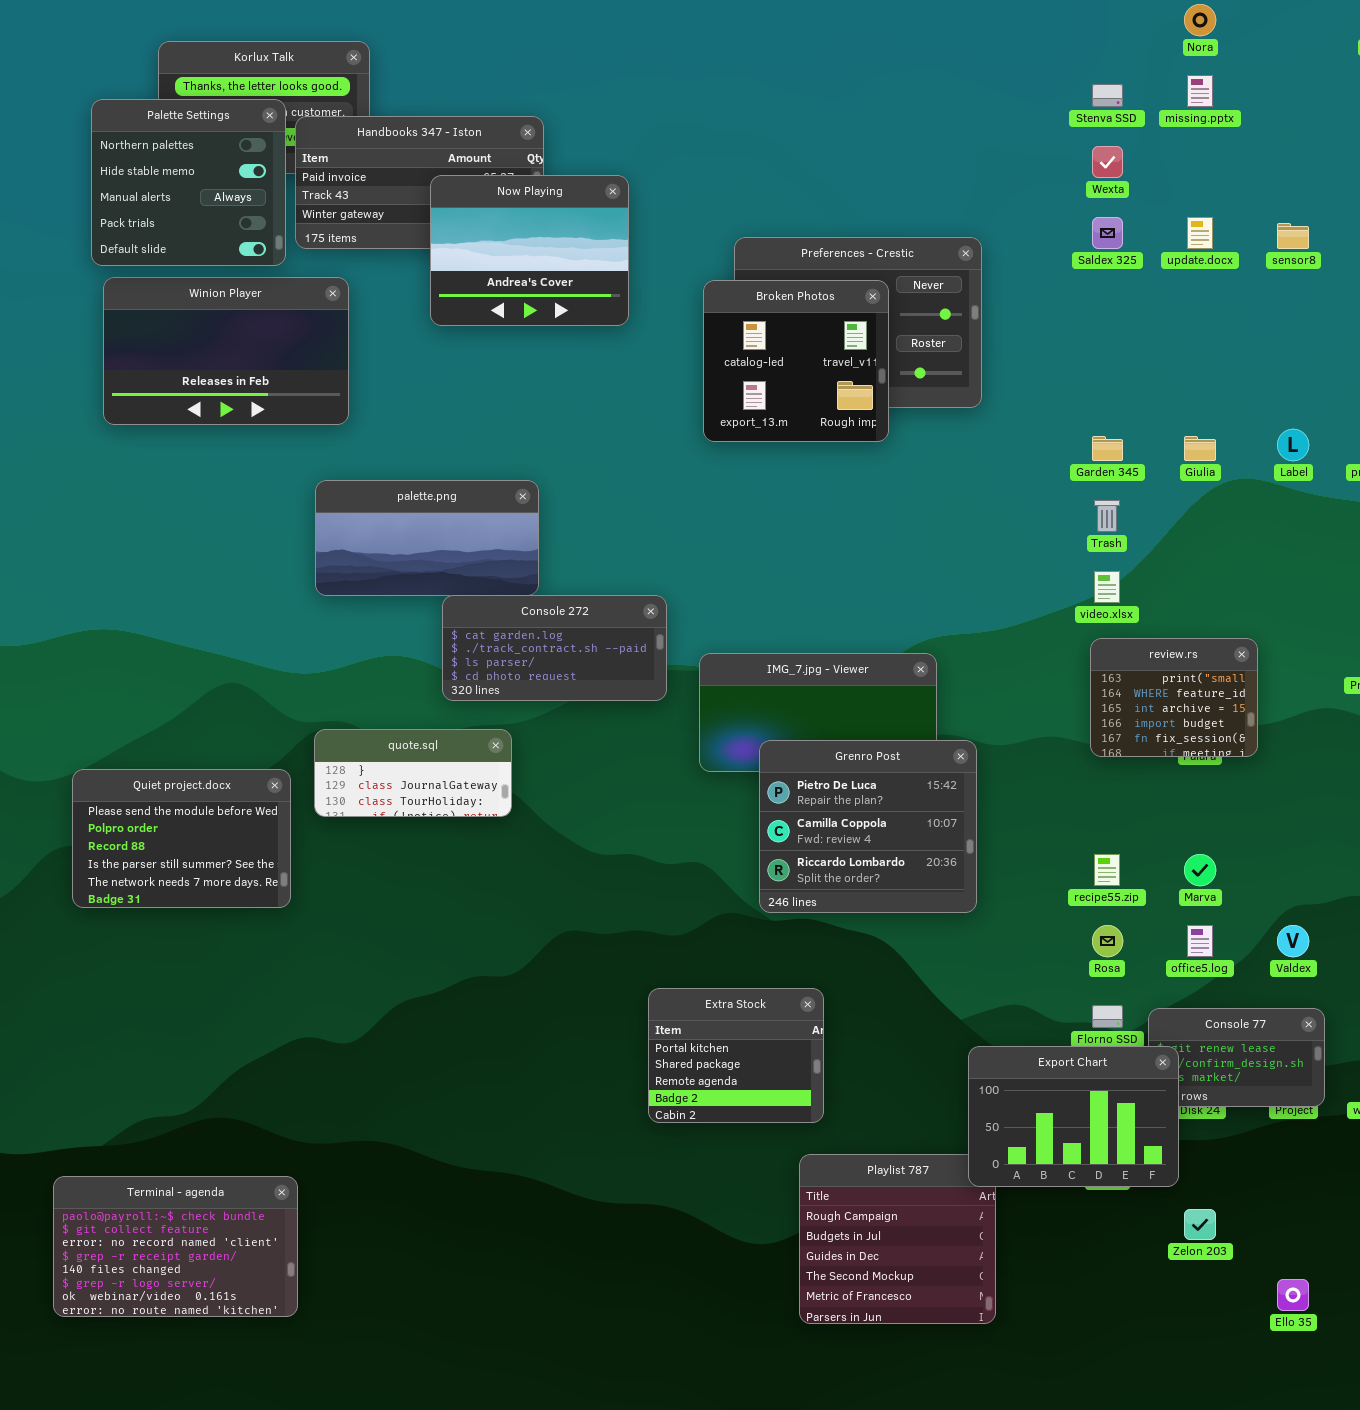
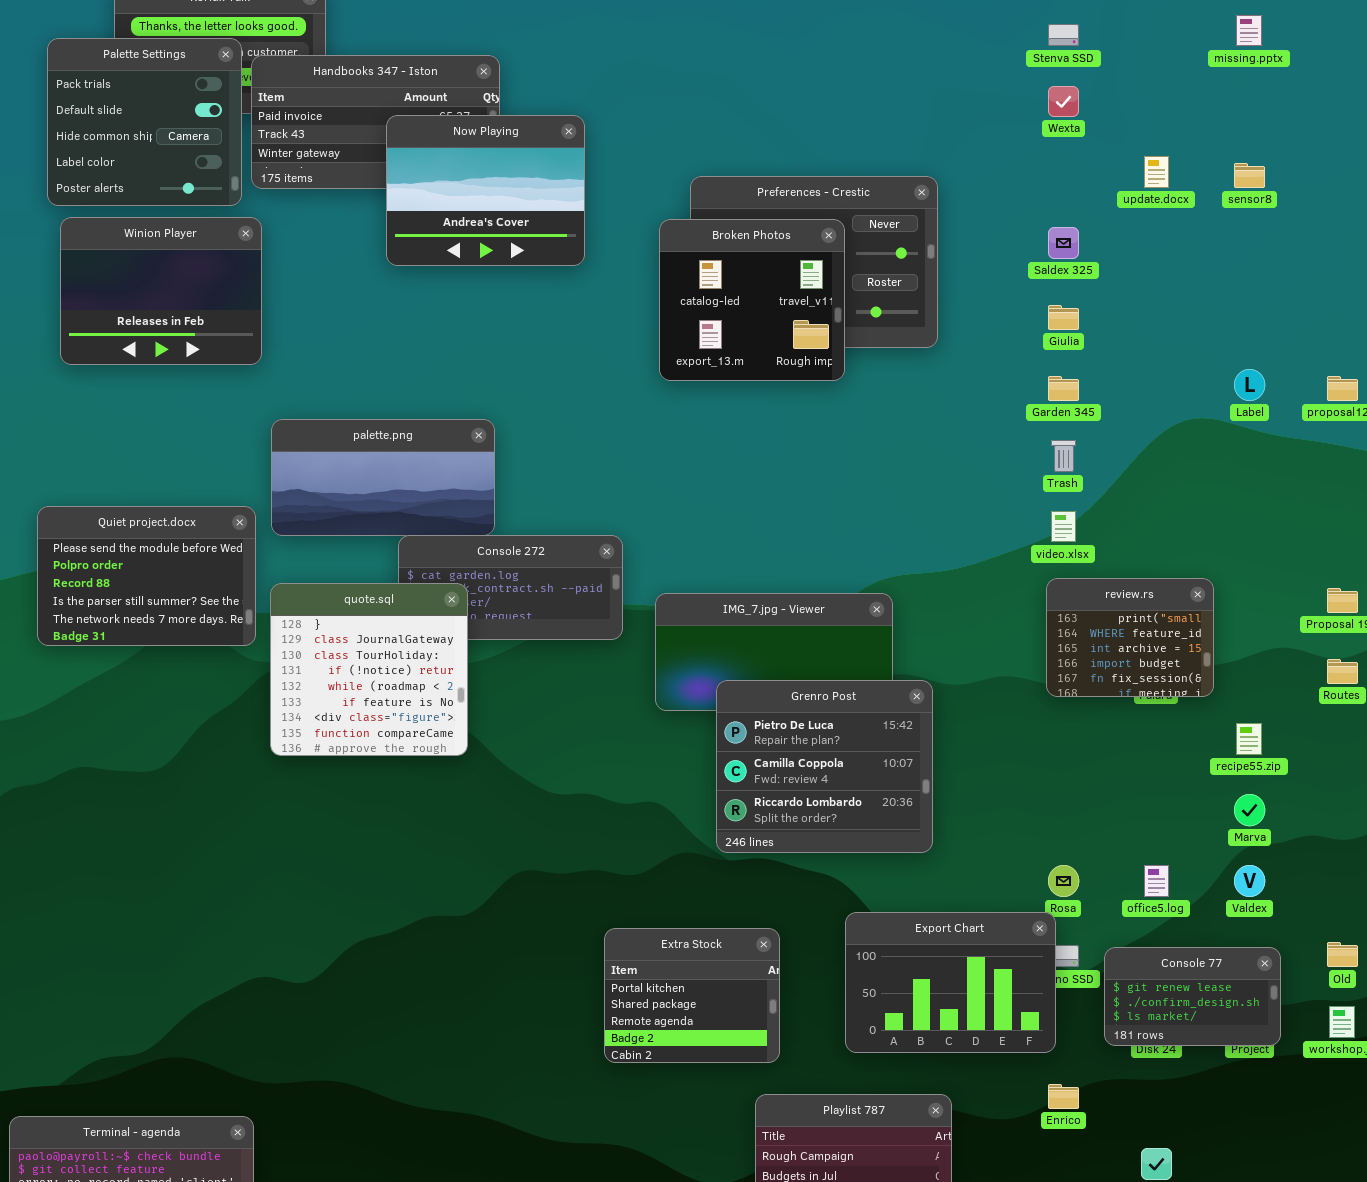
missing.pptx: [1187,75,1213,107] -> [1236,15,1262,46], moved
Palette Settings: [91,99,286,266] -> [47,38,242,206], scrolled down 3 rows
Saldex 325: [1092,217,1123,249] -> [1048,227,1079,259], moved
Winion Player: [103,277,349,425] -> [60,217,262,365], resized
Giulia: [1184,436,1216,461] -> [1048,305,1079,330], moved
quote.sql: [314,729,512,817] -> [270,583,468,756], resized
Quiet project.docx: [72,769,291,908] -> [37,506,256,646], moved
recipe55.zip: [1094,854,1120,886] -> [1236,723,1262,755], moved
Marva: [1184,854,1216,886] -> [1234,794,1265,826], moved
Export Chart: [968,1046,1179,1187] -> [845,912,1056,1053], moved

